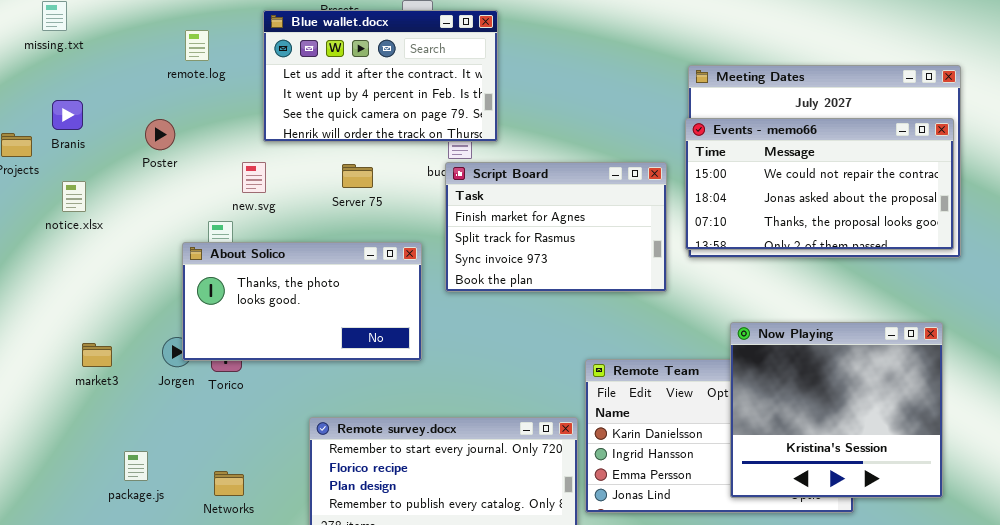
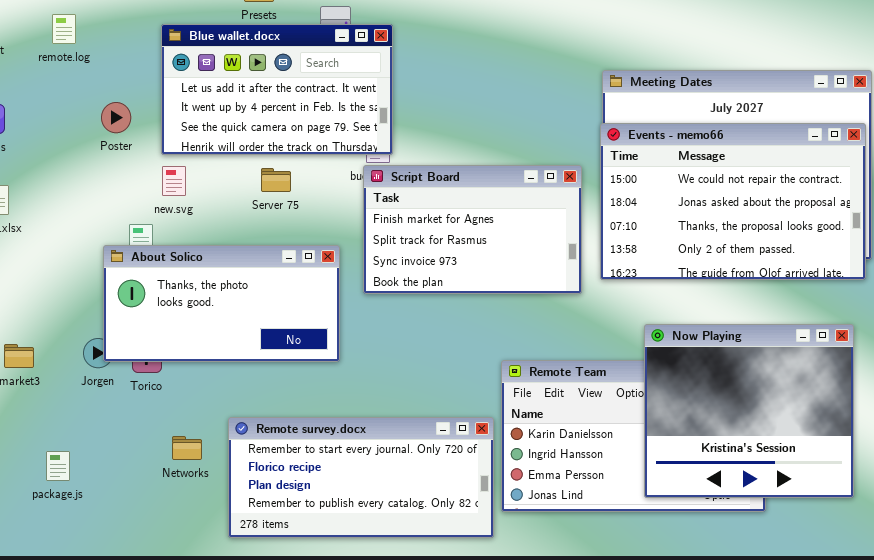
Blue wallet.docx: [263,10,498,142] -> [161,24,393,155], moved
remote.log: [185,30,209,61] -> [52,14,76,44], moved
Events - memo66: [685,118,954,250] -> [600,123,866,280], resized
Poster: [145,119,175,150] -> [101,102,131,133], moved
Networks: [214,471,244,496] -> [172,436,202,460], moved

